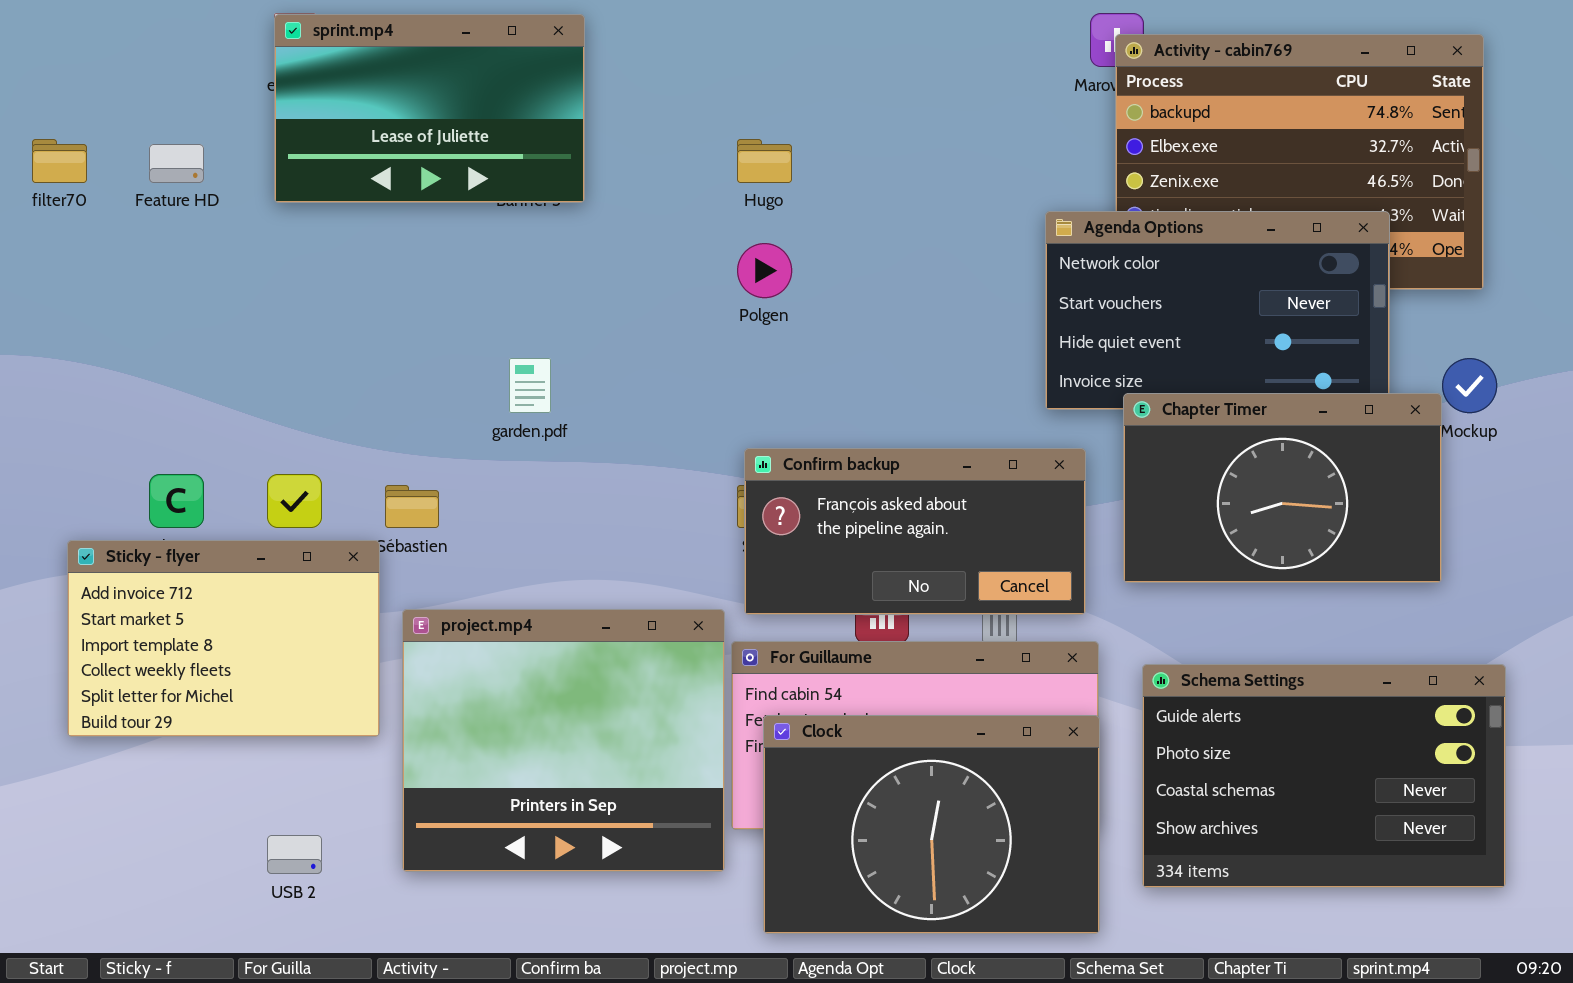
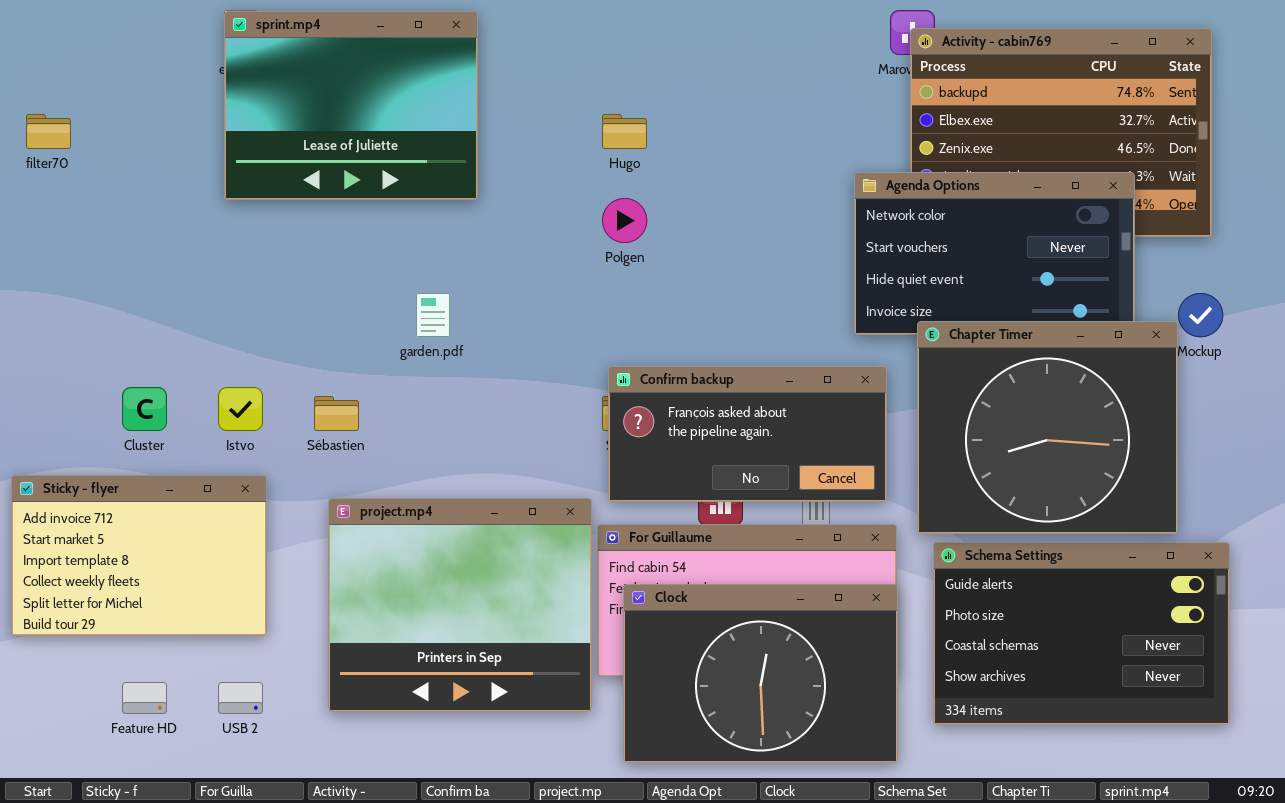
sprint.mp4: [274,14,585,203] -> [224,11,478,200], resized
Feature HD: [149,144,204,183] -> [122,682,167,714], moved
Chapter Timer: [1123,393,1442,583] -> [917,321,1178,534], resized
Sticky - flyer: [67,540,380,737] -> [11,475,267,636], moved

